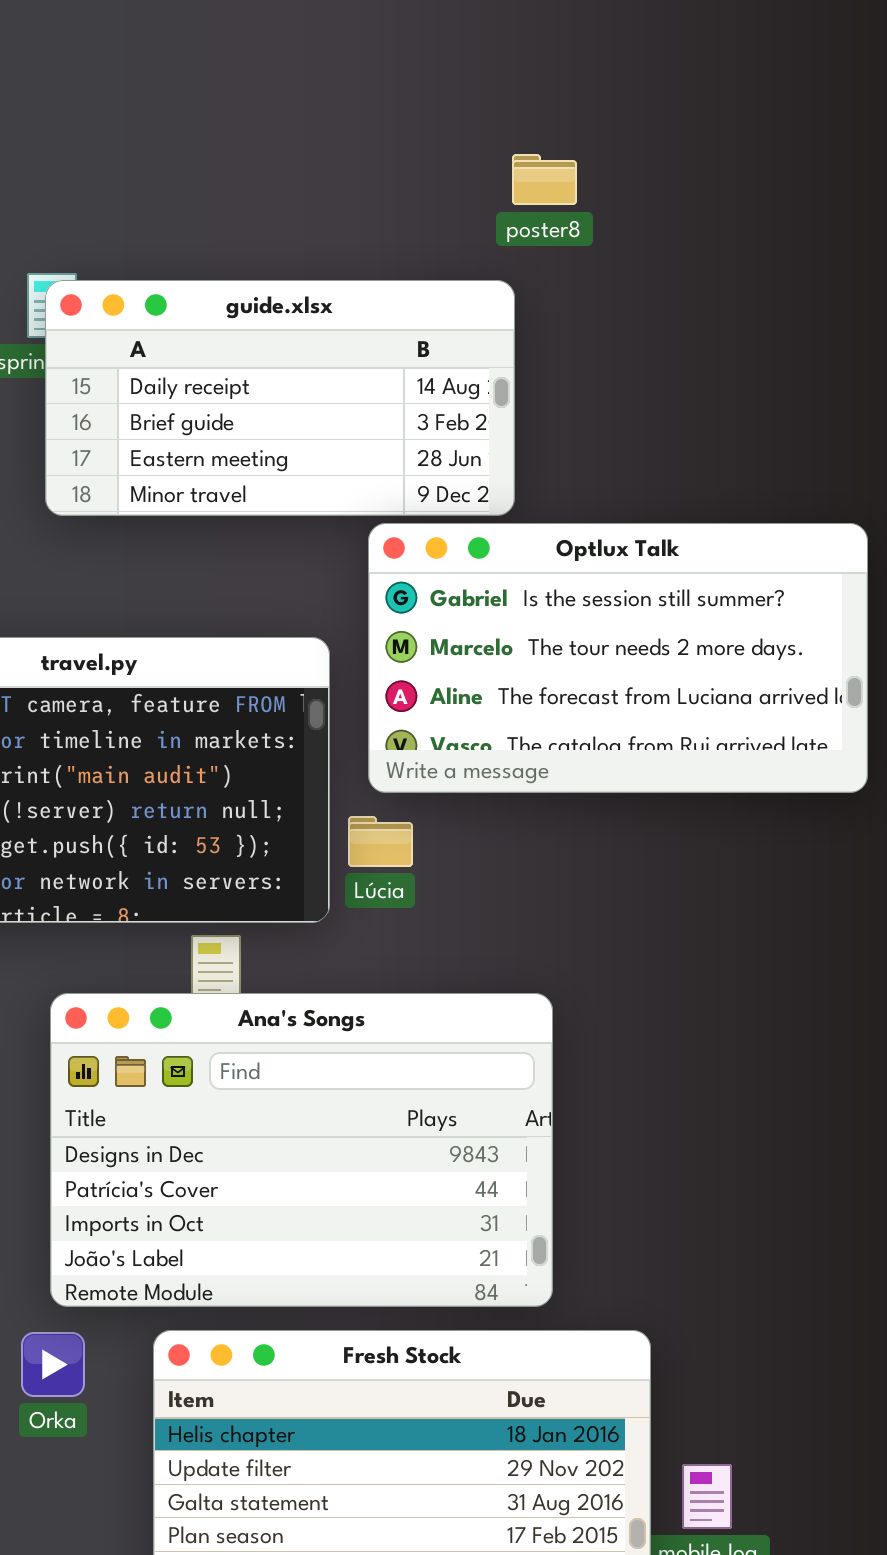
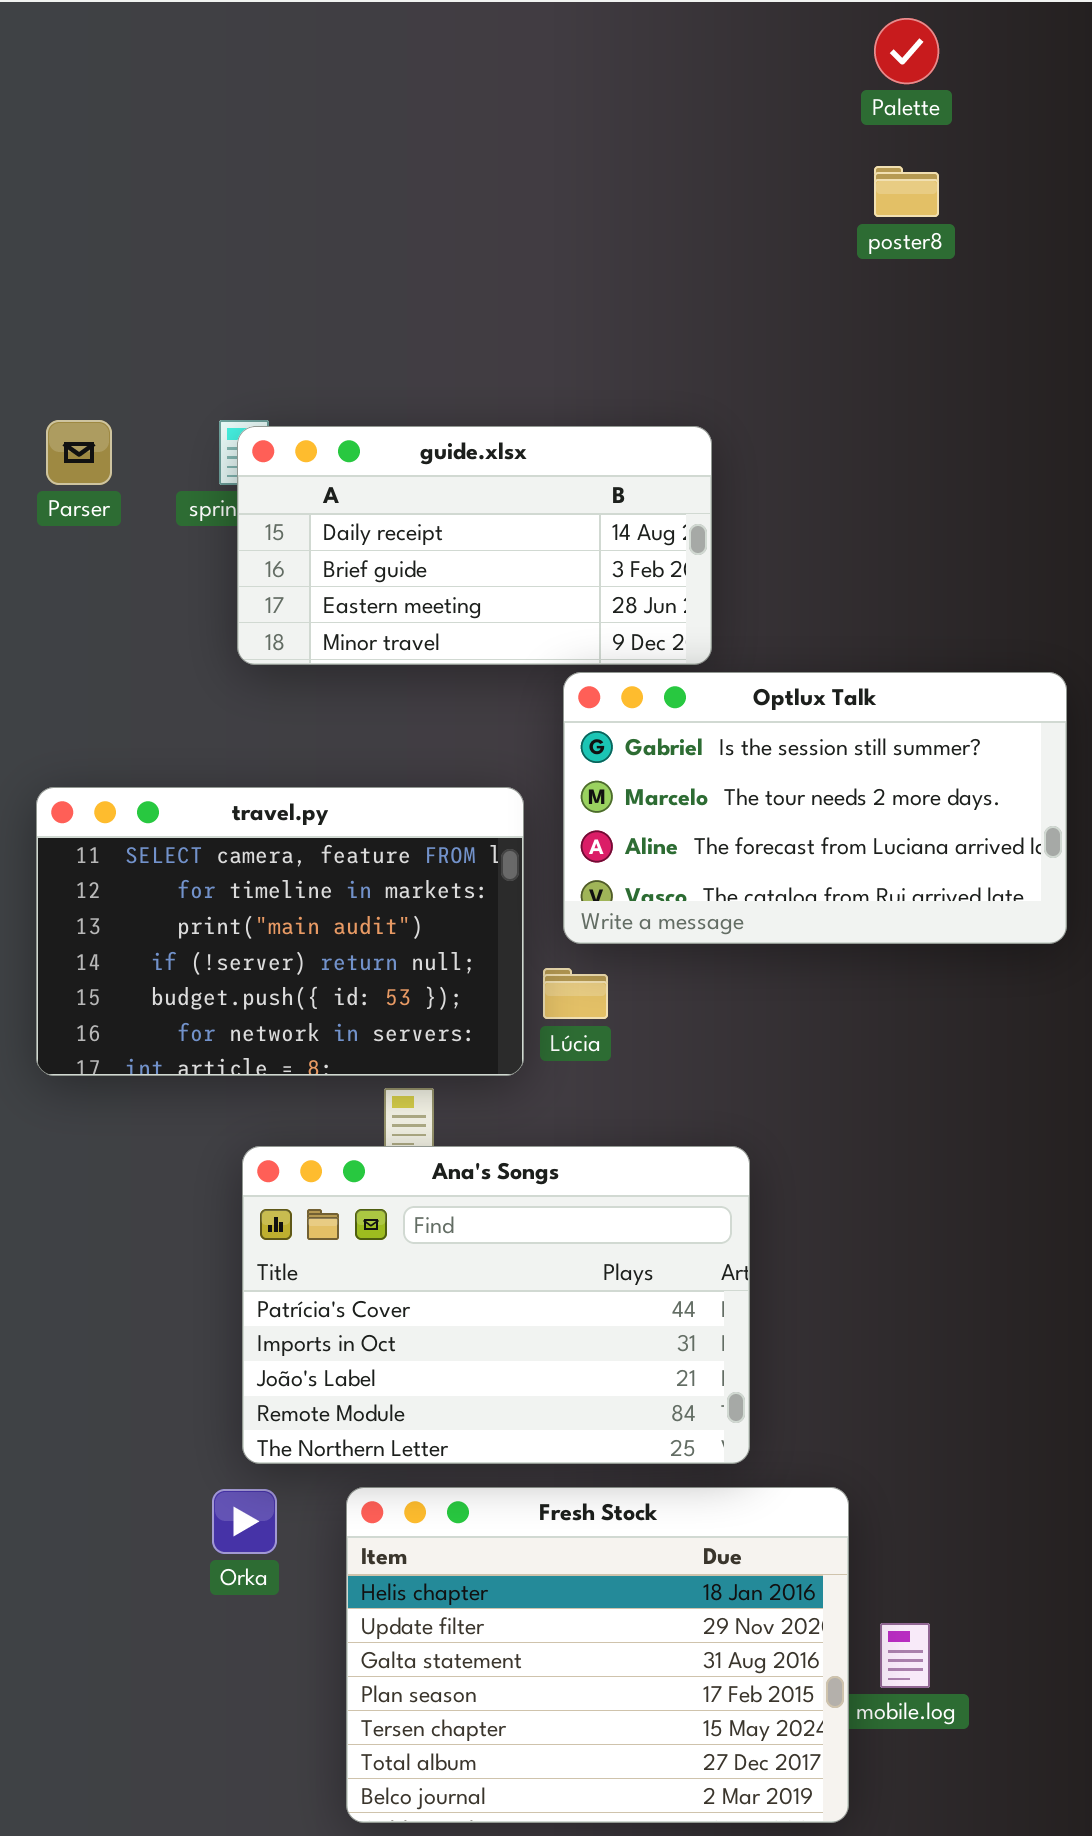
poster8: [512,154,577,205] -> [874,166,939,217], moved
Ana's Songs: [50,993,553,1307] -> [242,1146,750,1464], scrolled down 1 row

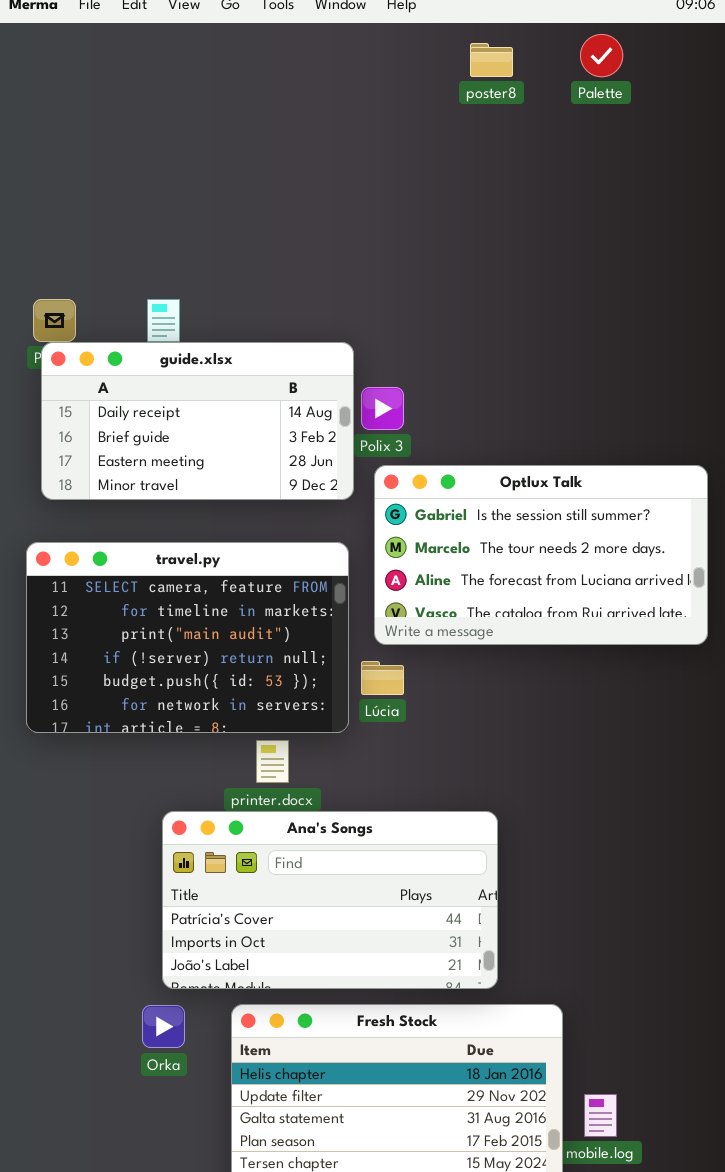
poster8: [874,166,939,217] -> [470,43,513,77], moved
guide.xlsx: [237,426,712,665] -> [41,342,354,500], moved
Ana's Songs: [242,1146,750,1464] -> [162,811,498,989], resized

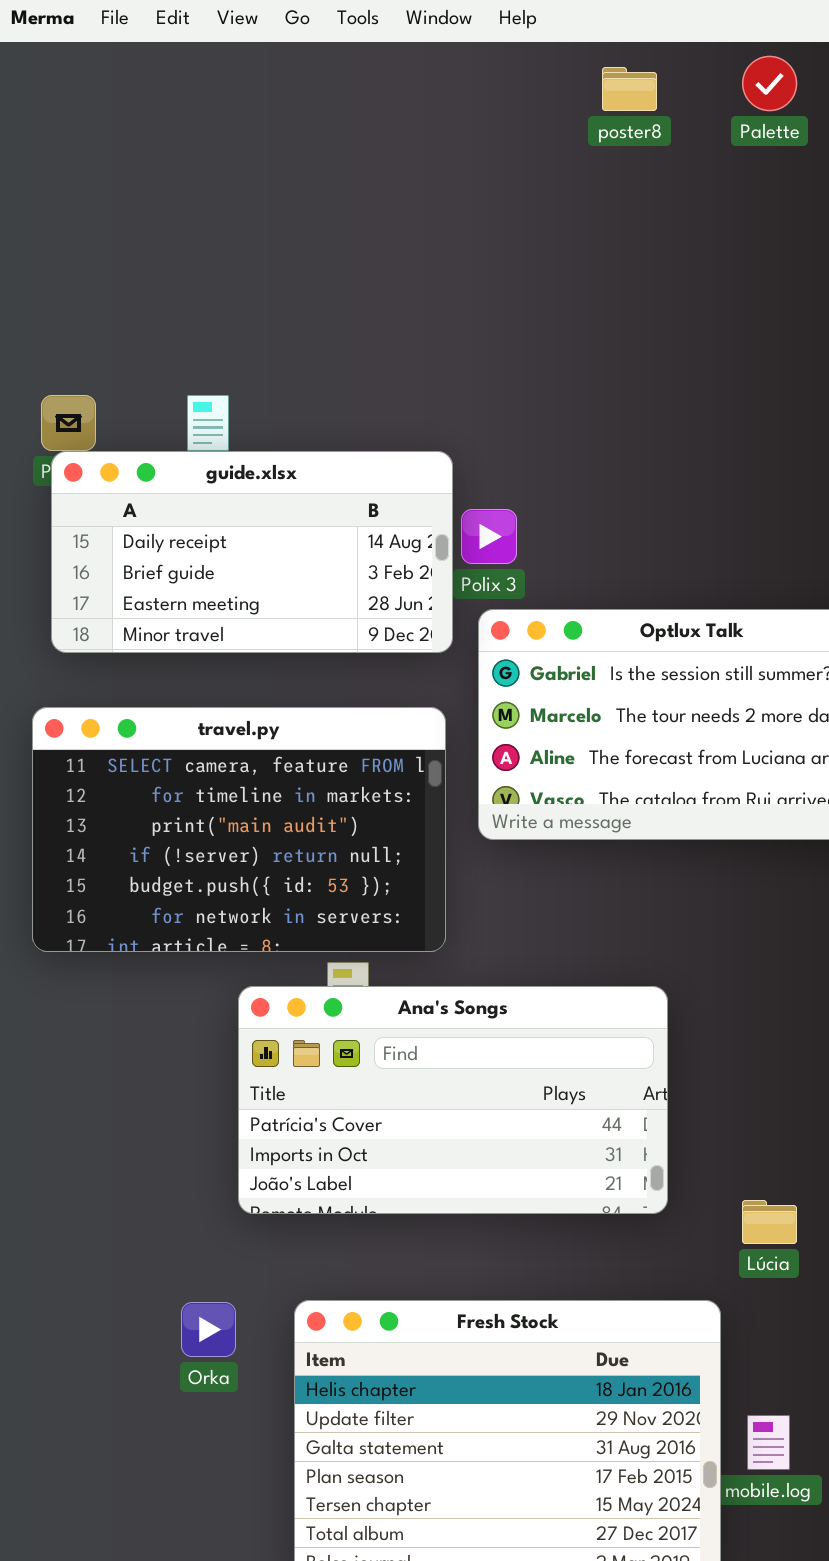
Lúcia: [361,661,404,695] -> [742,1200,797,1244], moved
Ana's Songs: [162,811,498,989] -> [238,986,668,1214], moved

